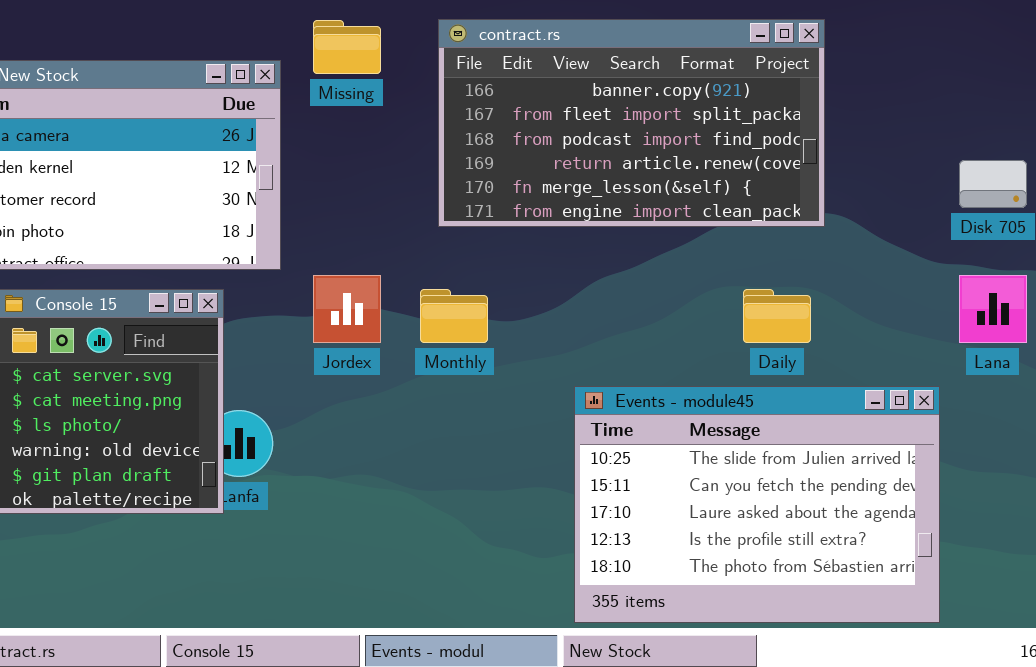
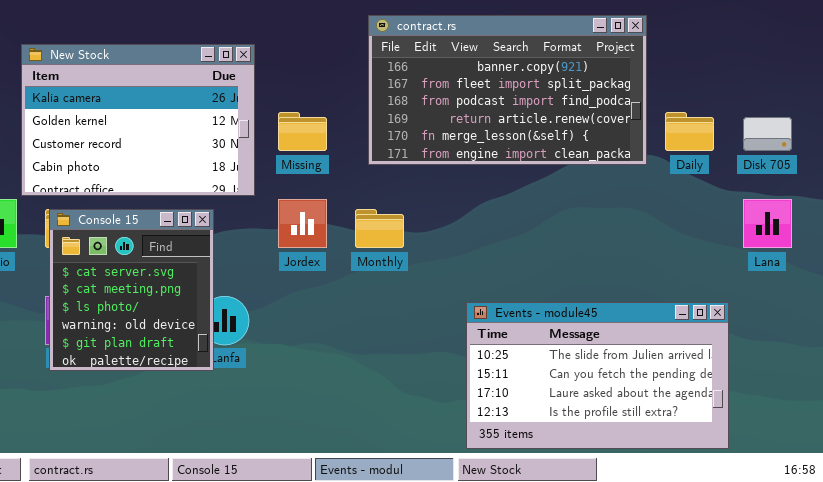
Missing: [313,20,381,74] -> [278,112,327,151], moved
Daily: [743,289,811,343] -> [665,112,714,151], moved
Events - module45: [574,386,940,623] -> [466,302,729,449], resized

